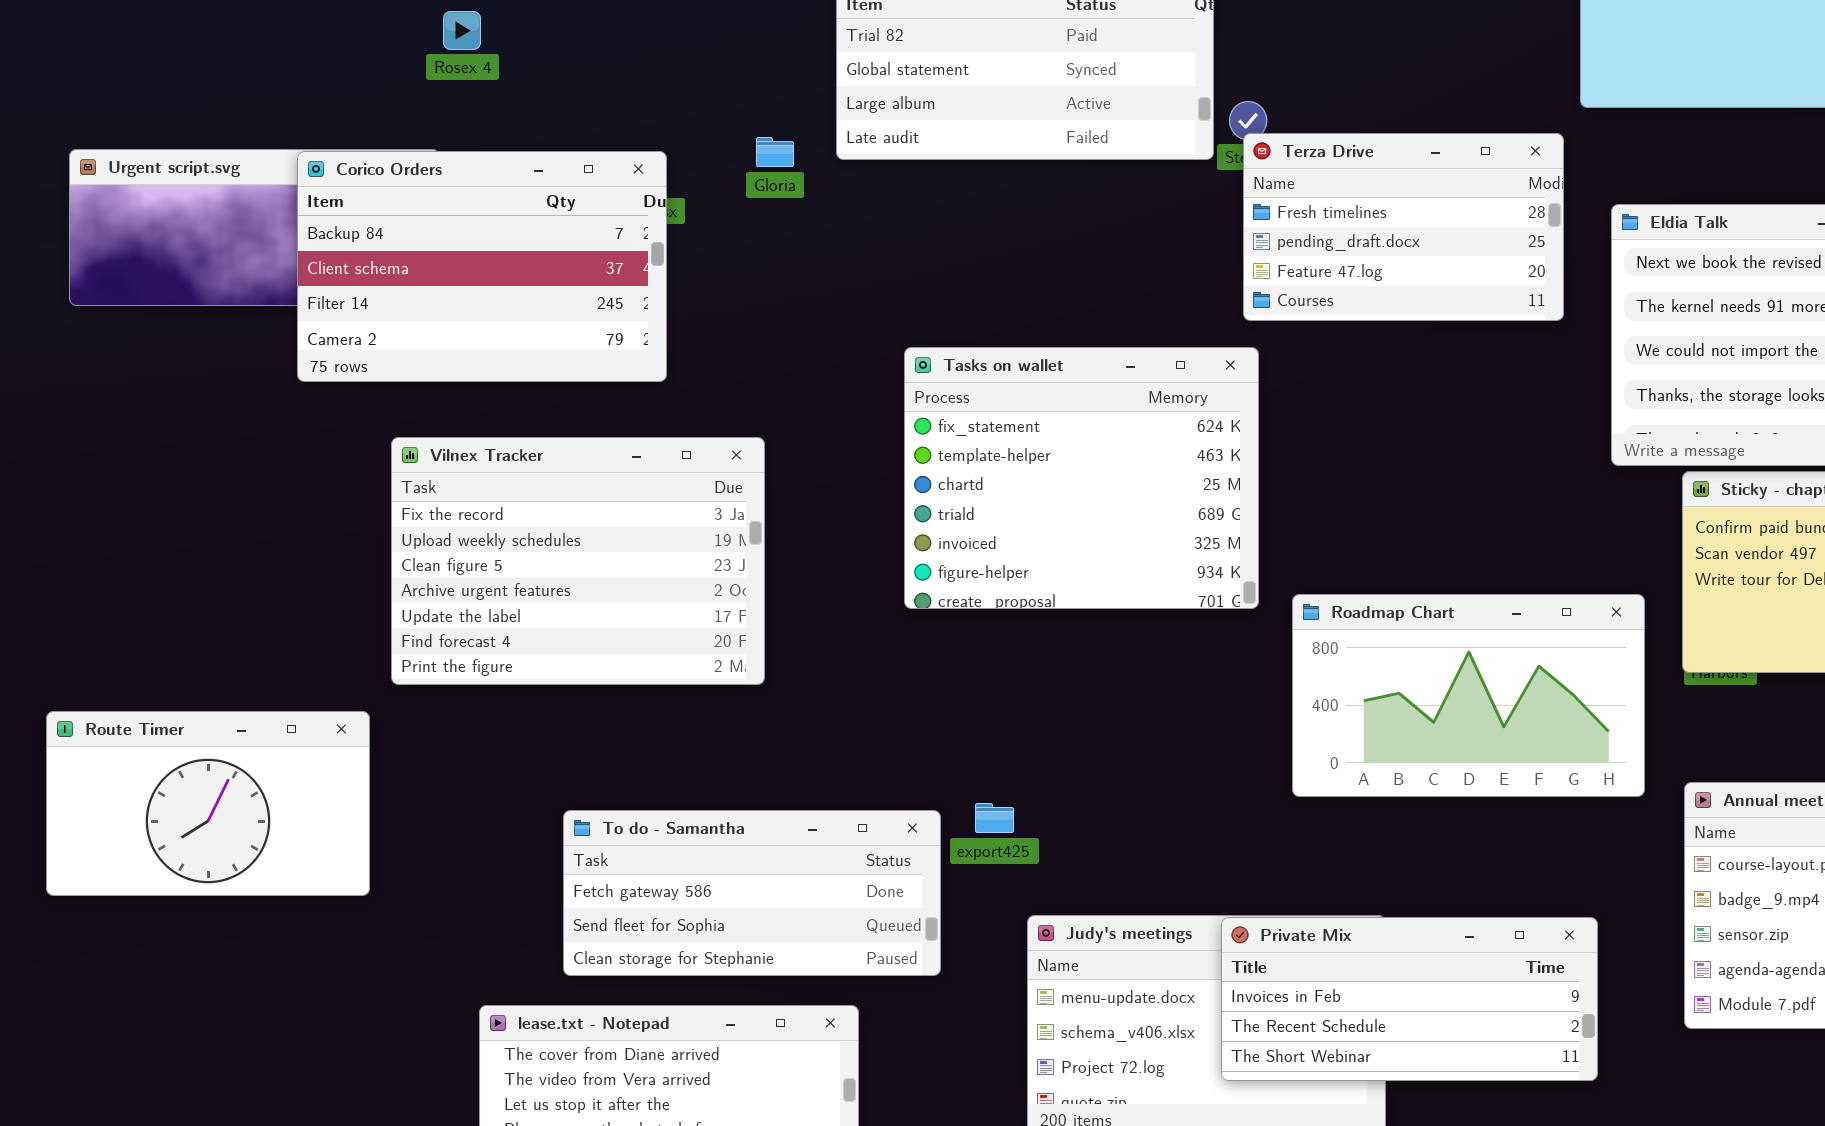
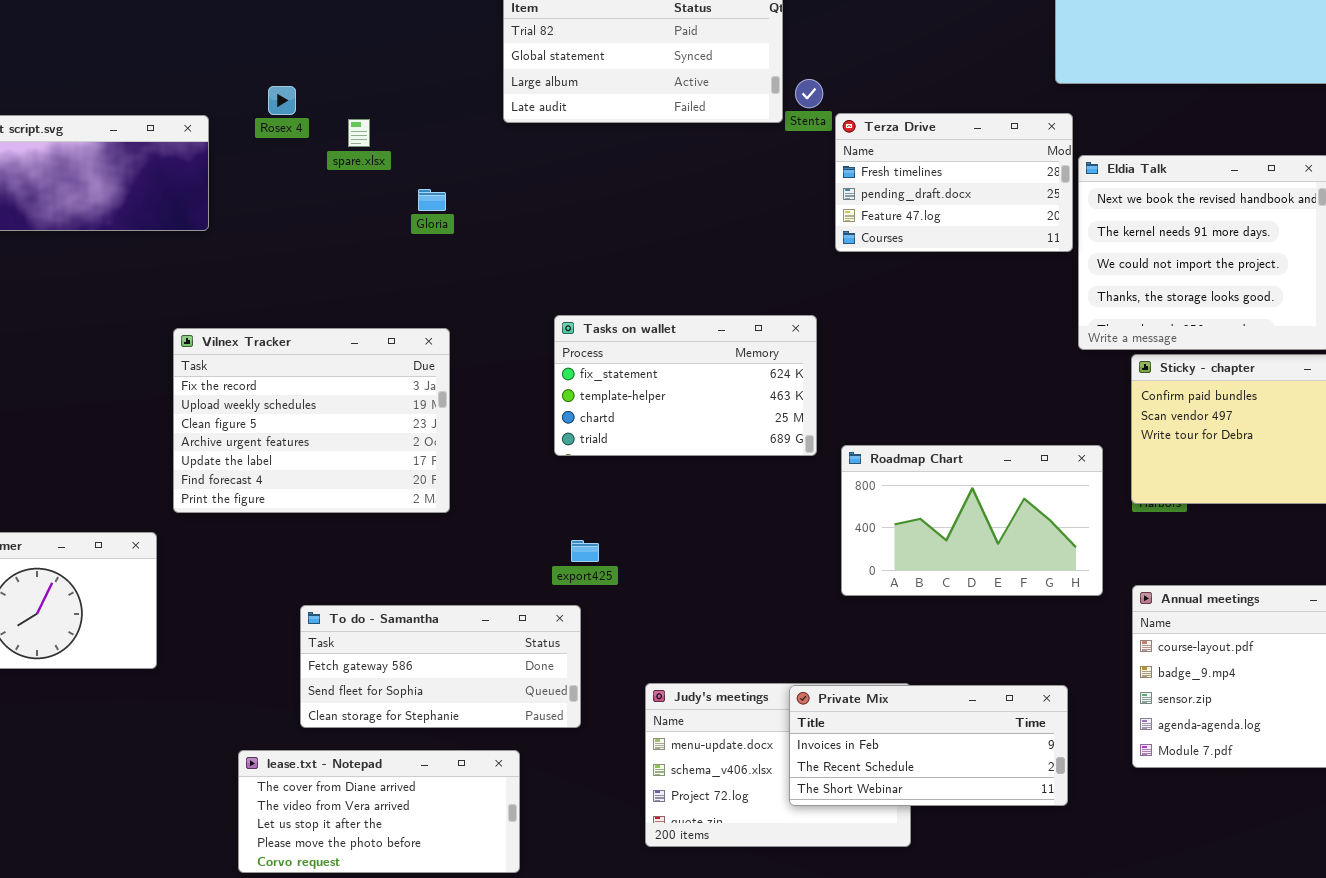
Rosex 4: [443,11,481,50] -> [268,86,296,115], moved
Terza Drive: [1243,133,1564,321] -> [835,113,1073,252], moved
Gloria: [756,137,794,167] -> [418,189,446,211], moved
Corico Orders: [297,151,667,382] -> none, closed
Tasks on wallet: [904,347,1259,609] -> [554,315,817,456], resized
export425: [975,803,1014,833] -> [571,540,599,562], moved

